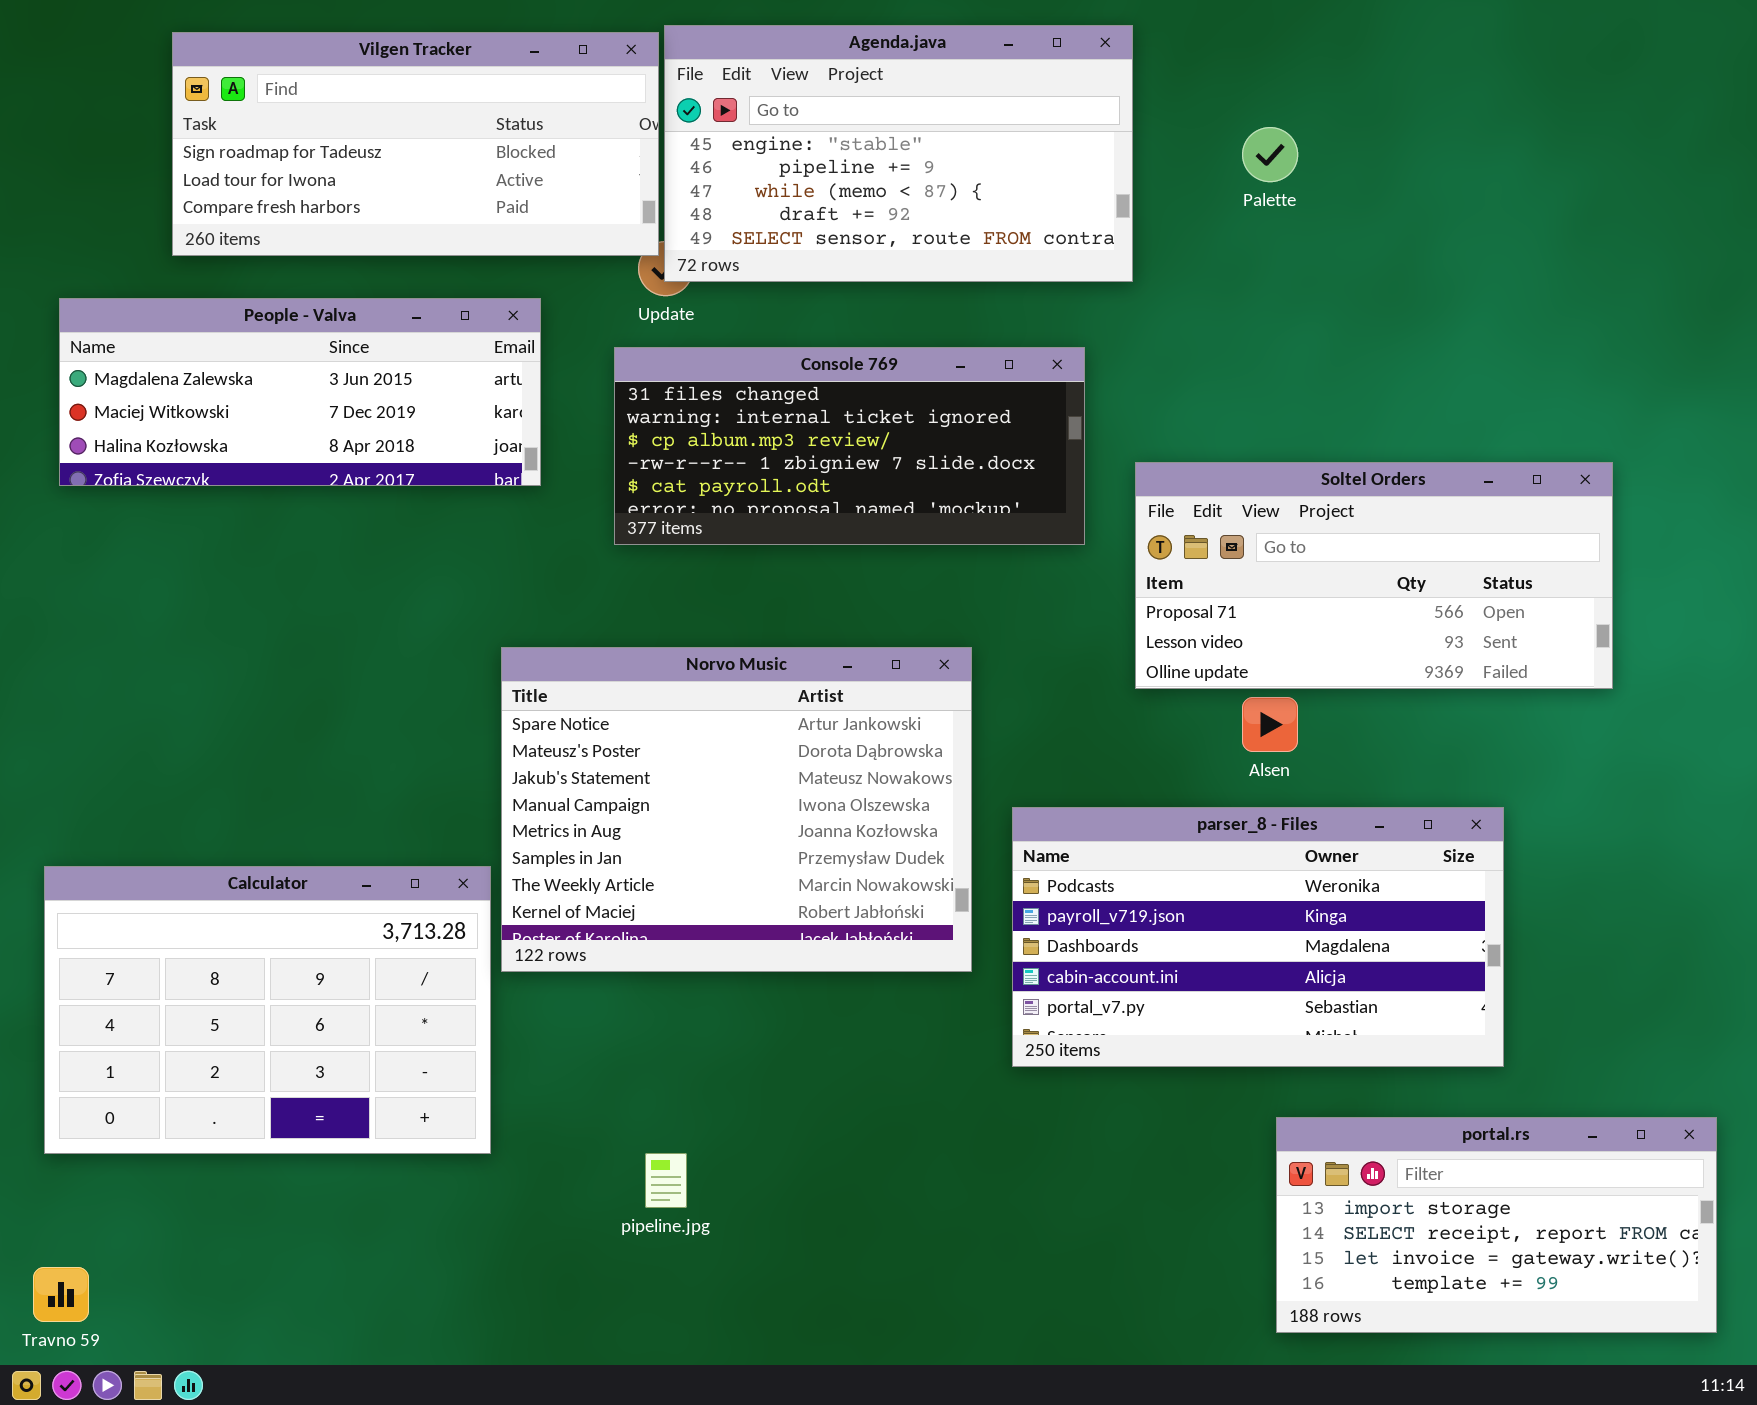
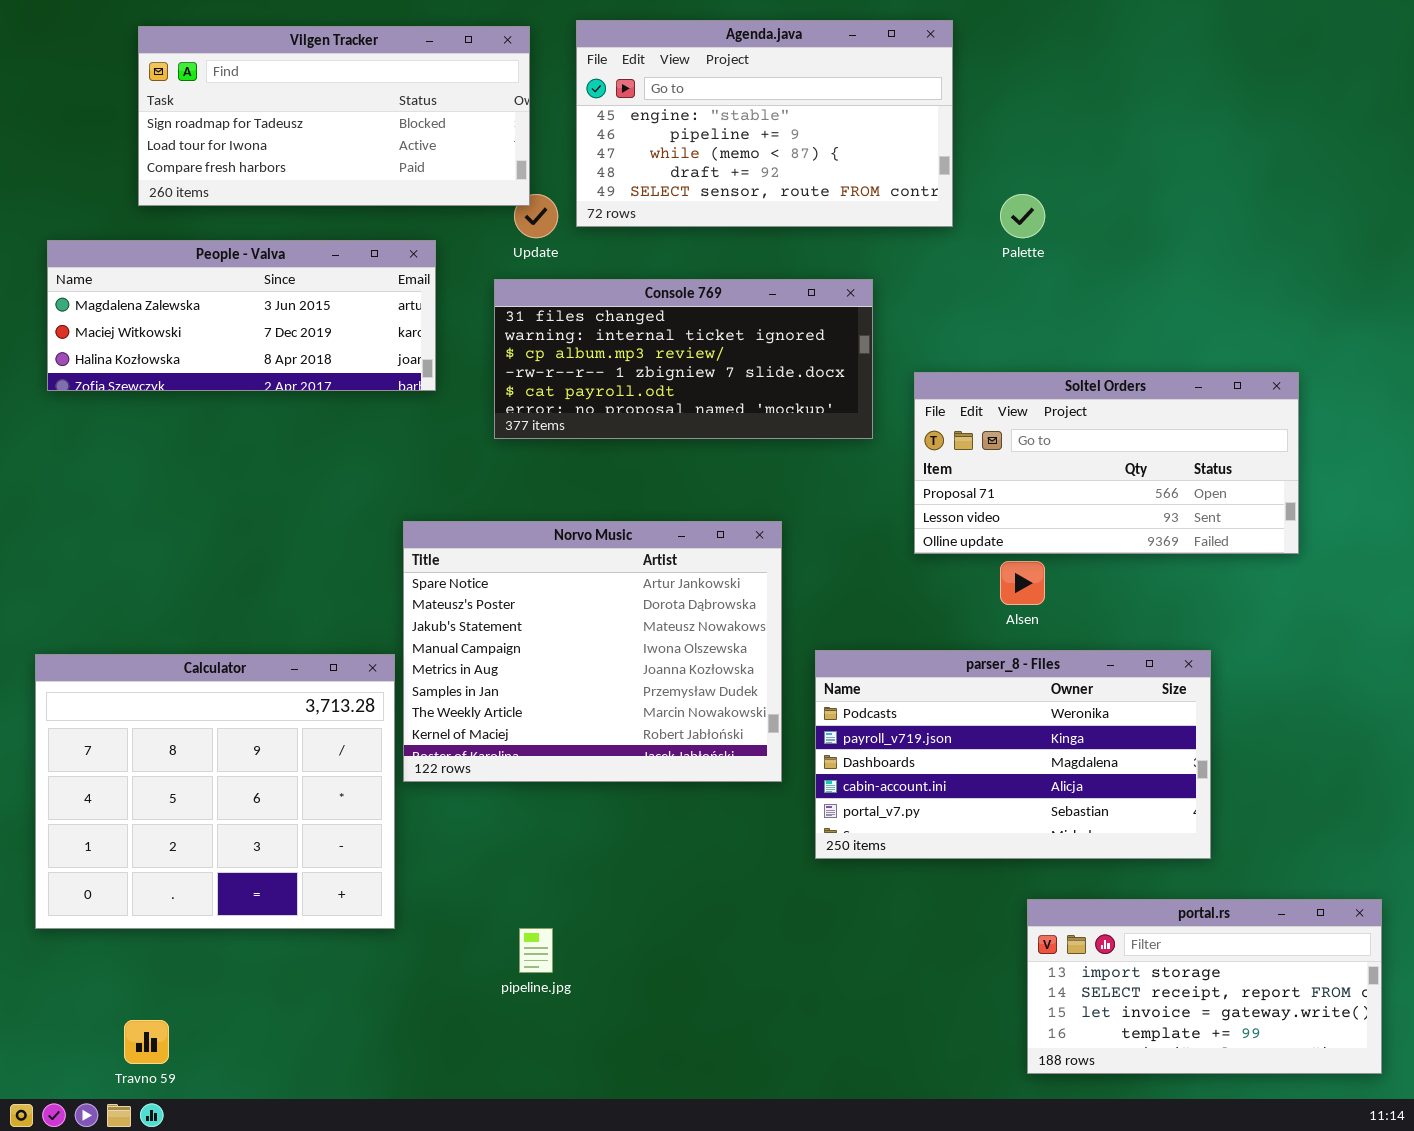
Agenda.java: [664,25,1133,282] -> [576,20,953,227], moved
Palette: [1242,127,1298,182] -> [1000,194,1045,238], moved
Calculator: [44,866,491,1154] -> [35,654,395,929], resized
Travno 59: [33,1267,89,1322] -> [124,1020,169,1064], moved

